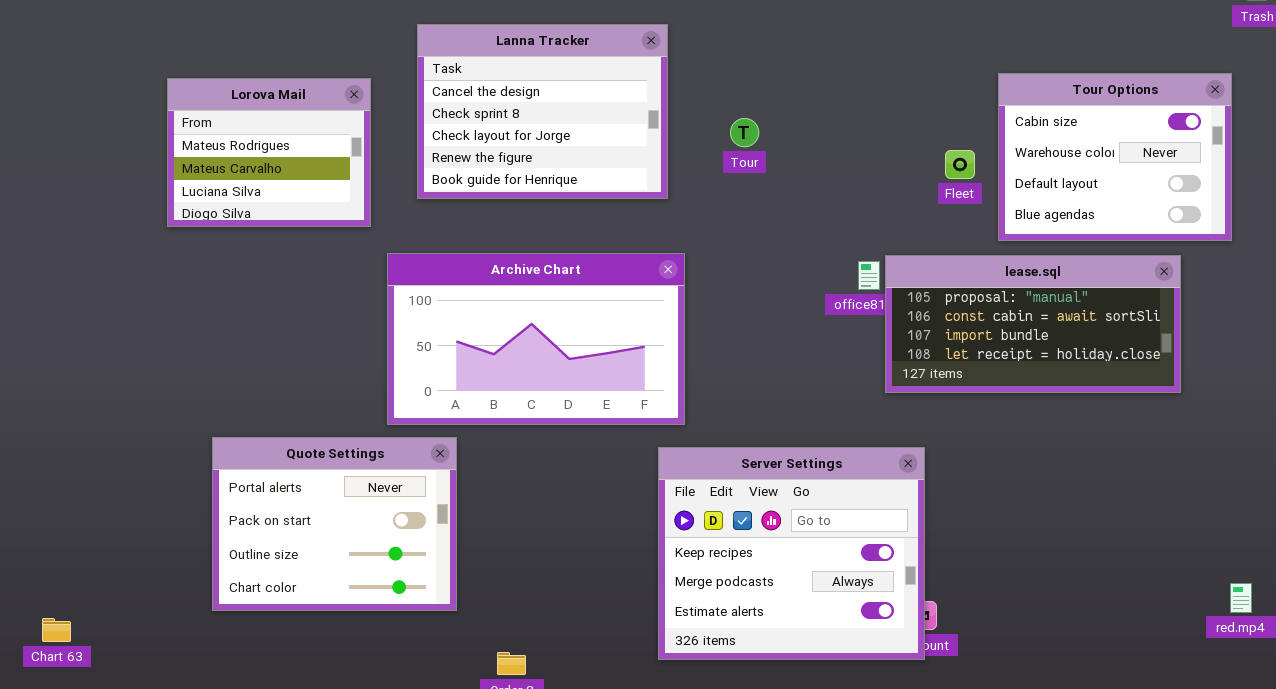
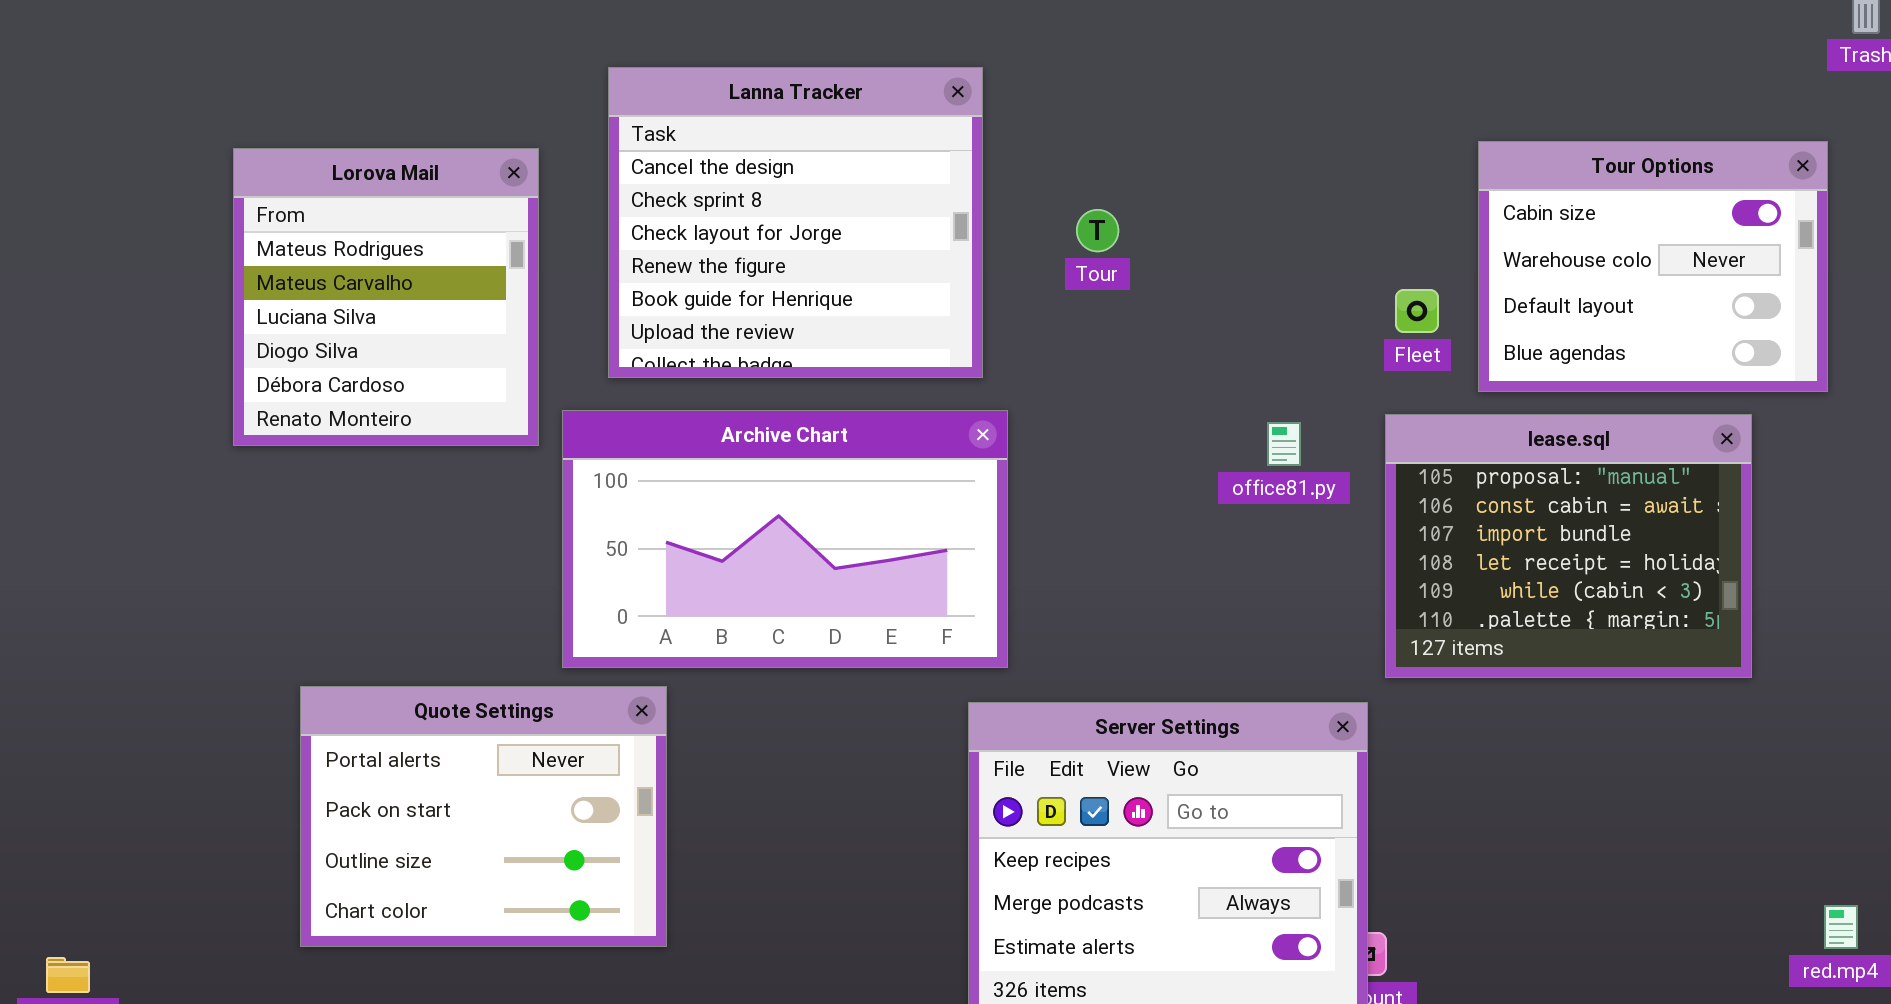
Lanna Tracker: [417,24,668,199] -> [608,67,983,378], resized
Lorova Mail: [167,78,371,227] -> [233,148,539,446], resized
Fleet: [945,150,975,179] -> [1395,289,1439,333], moved
lease.sql: [885,255,1181,393] -> [1385,414,1752,678], resized

